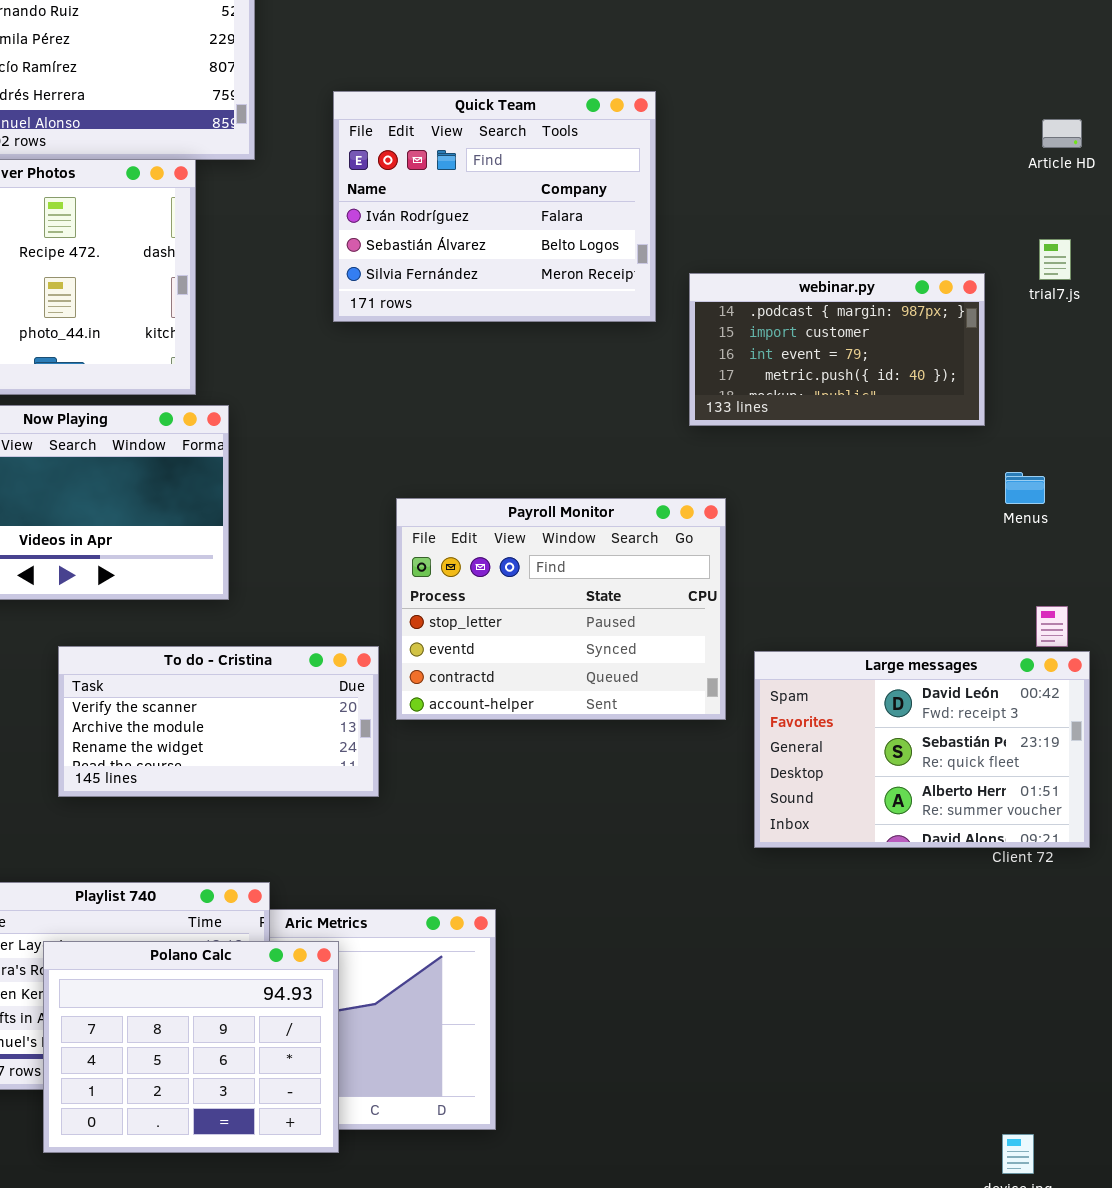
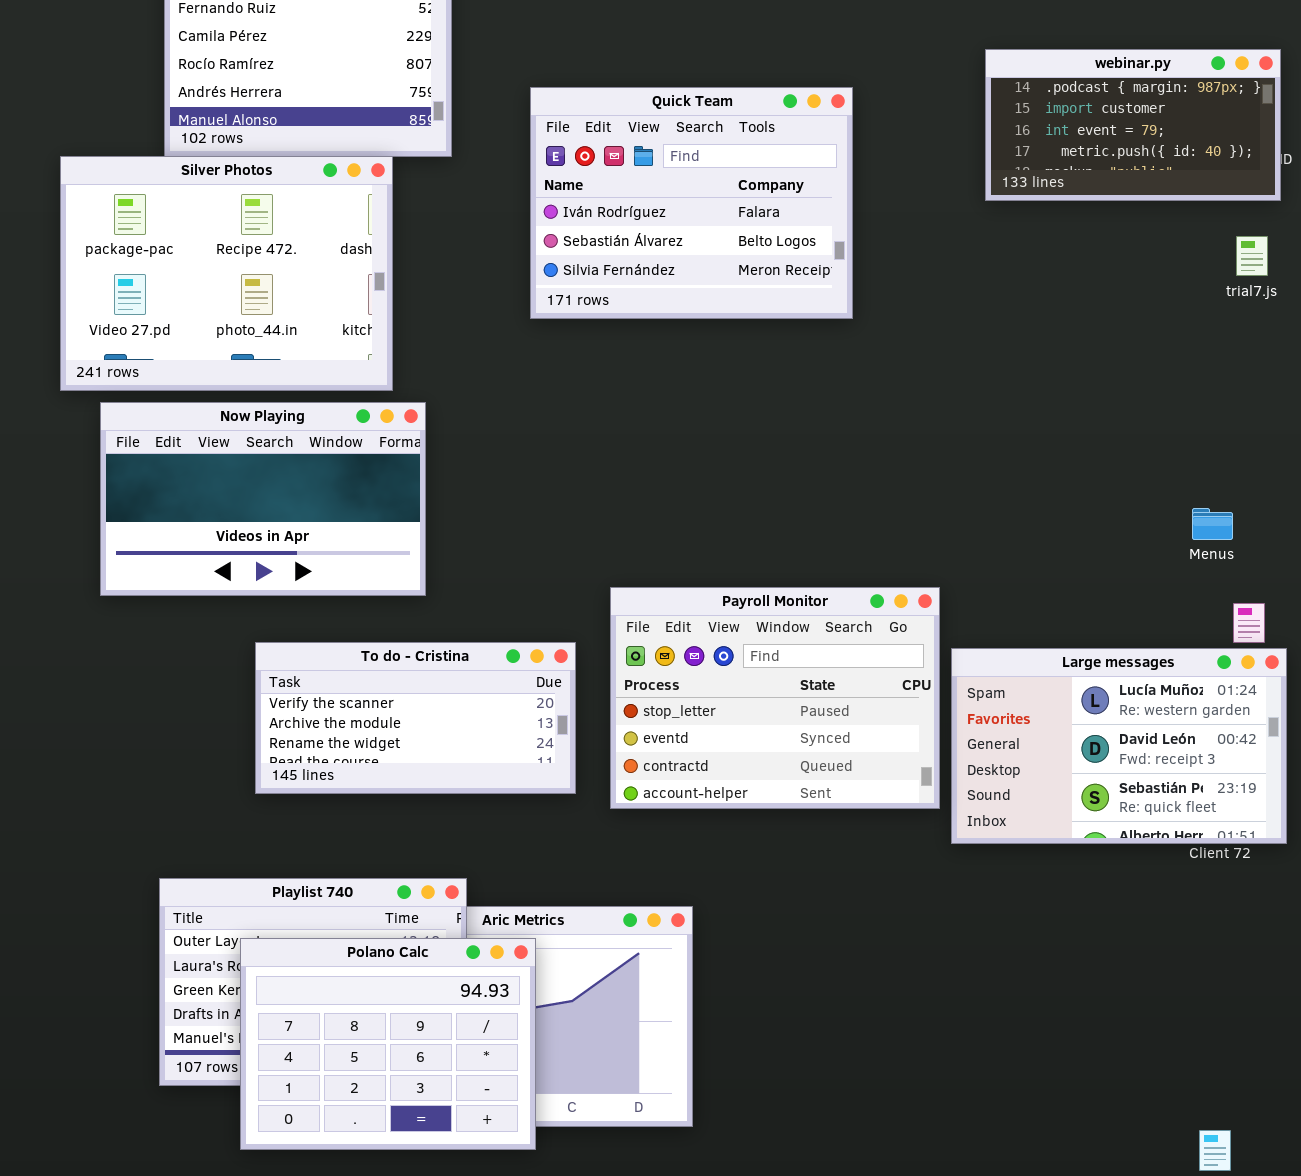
webinar.py: [689,273,985,426] -> [985,49,1281,201], moved
Menus: [1005,472,1045,504] -> [1192,508,1233,540], moved
Payroll Monitor: [396,498,726,720] -> [610,587,940,809], moved
Large messages: [754,651,1090,848] -> [951,648,1287,844], scrolled up 1 row

